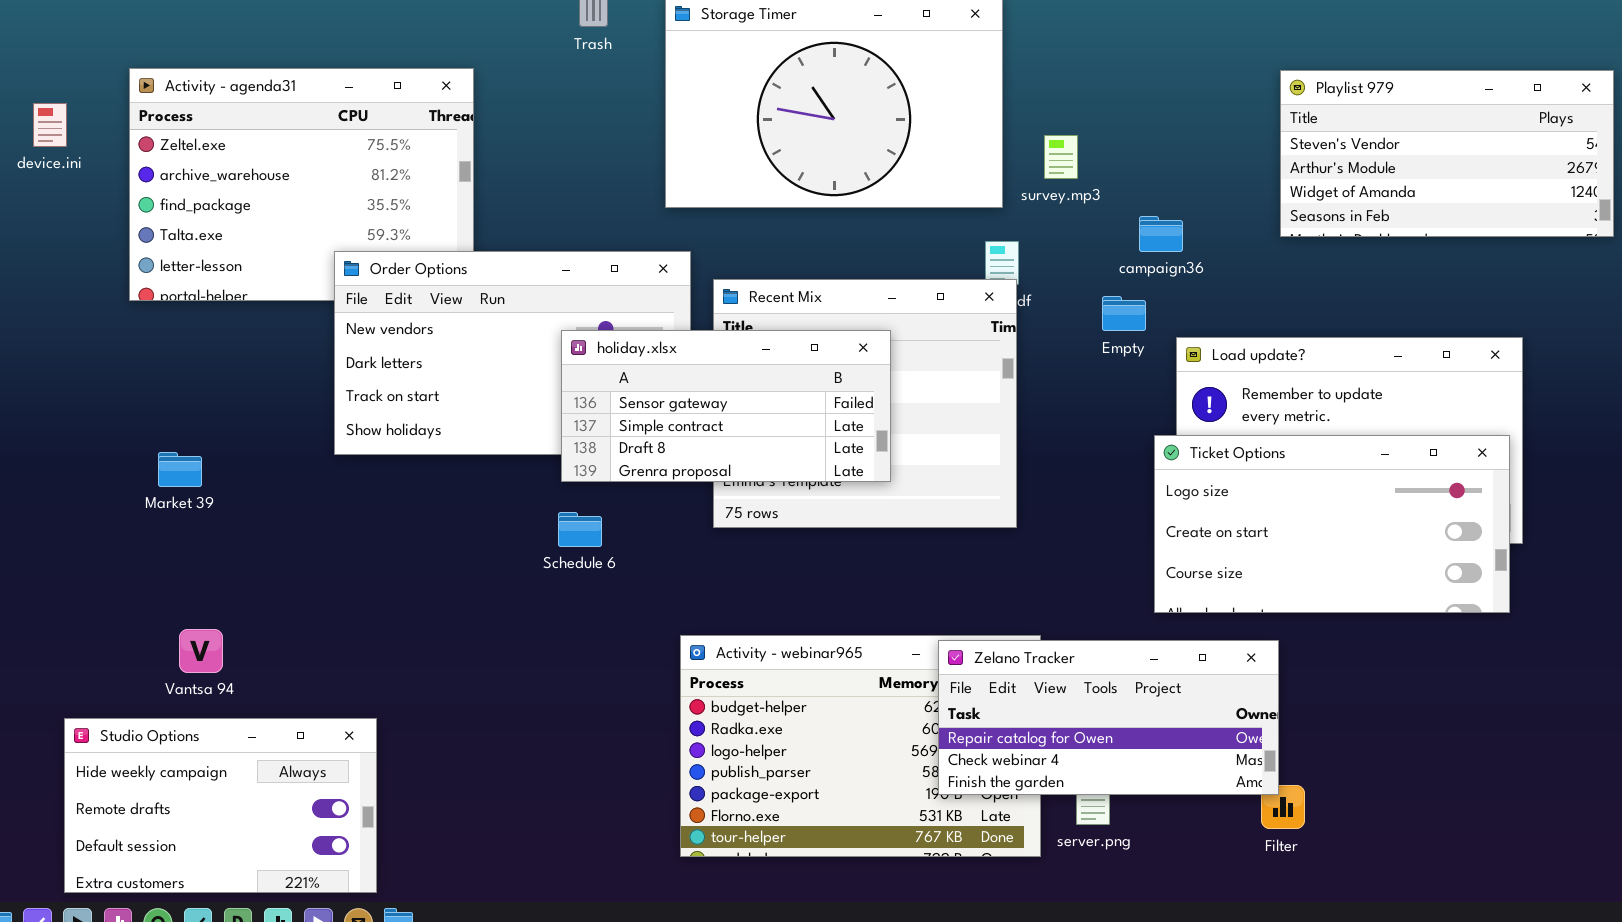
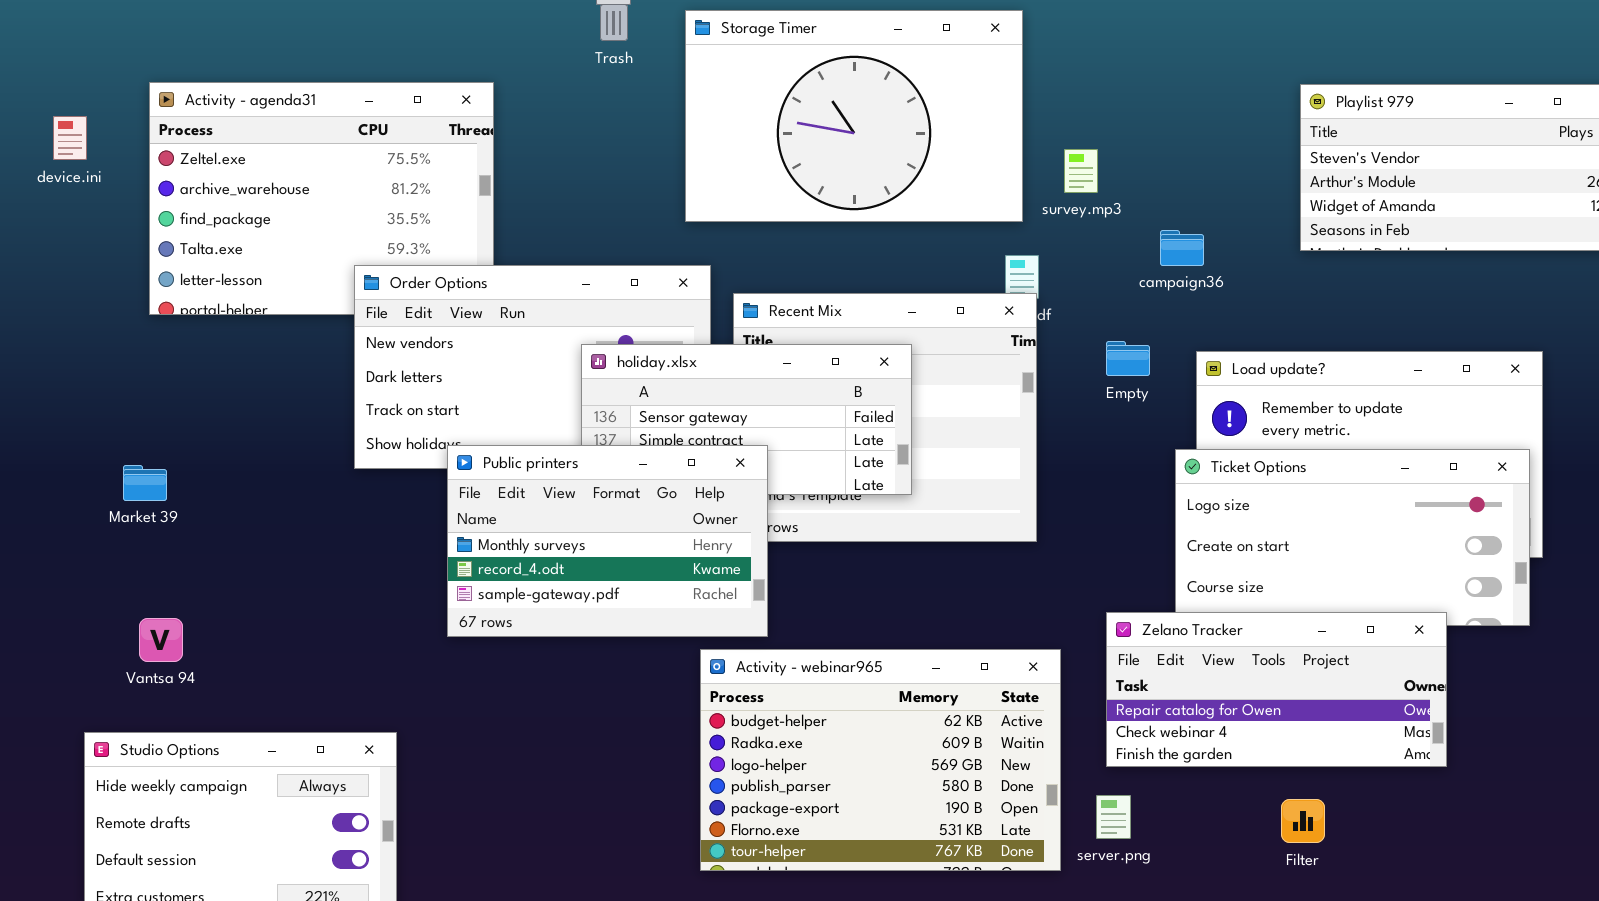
Empty: [1102,296,1146,331] -> [1106,341,1150,376], moved
Public printers: none -> [447,445,768,637], opened
Market 39: [158,452,202,487] -> [123,465,167,501], moved
Vantsa 94: [179,629,223,673] -> [139,618,183,662], moved
Zelano Tracker: [938,640,1279,795] -> [1106,612,1447,767], moved

